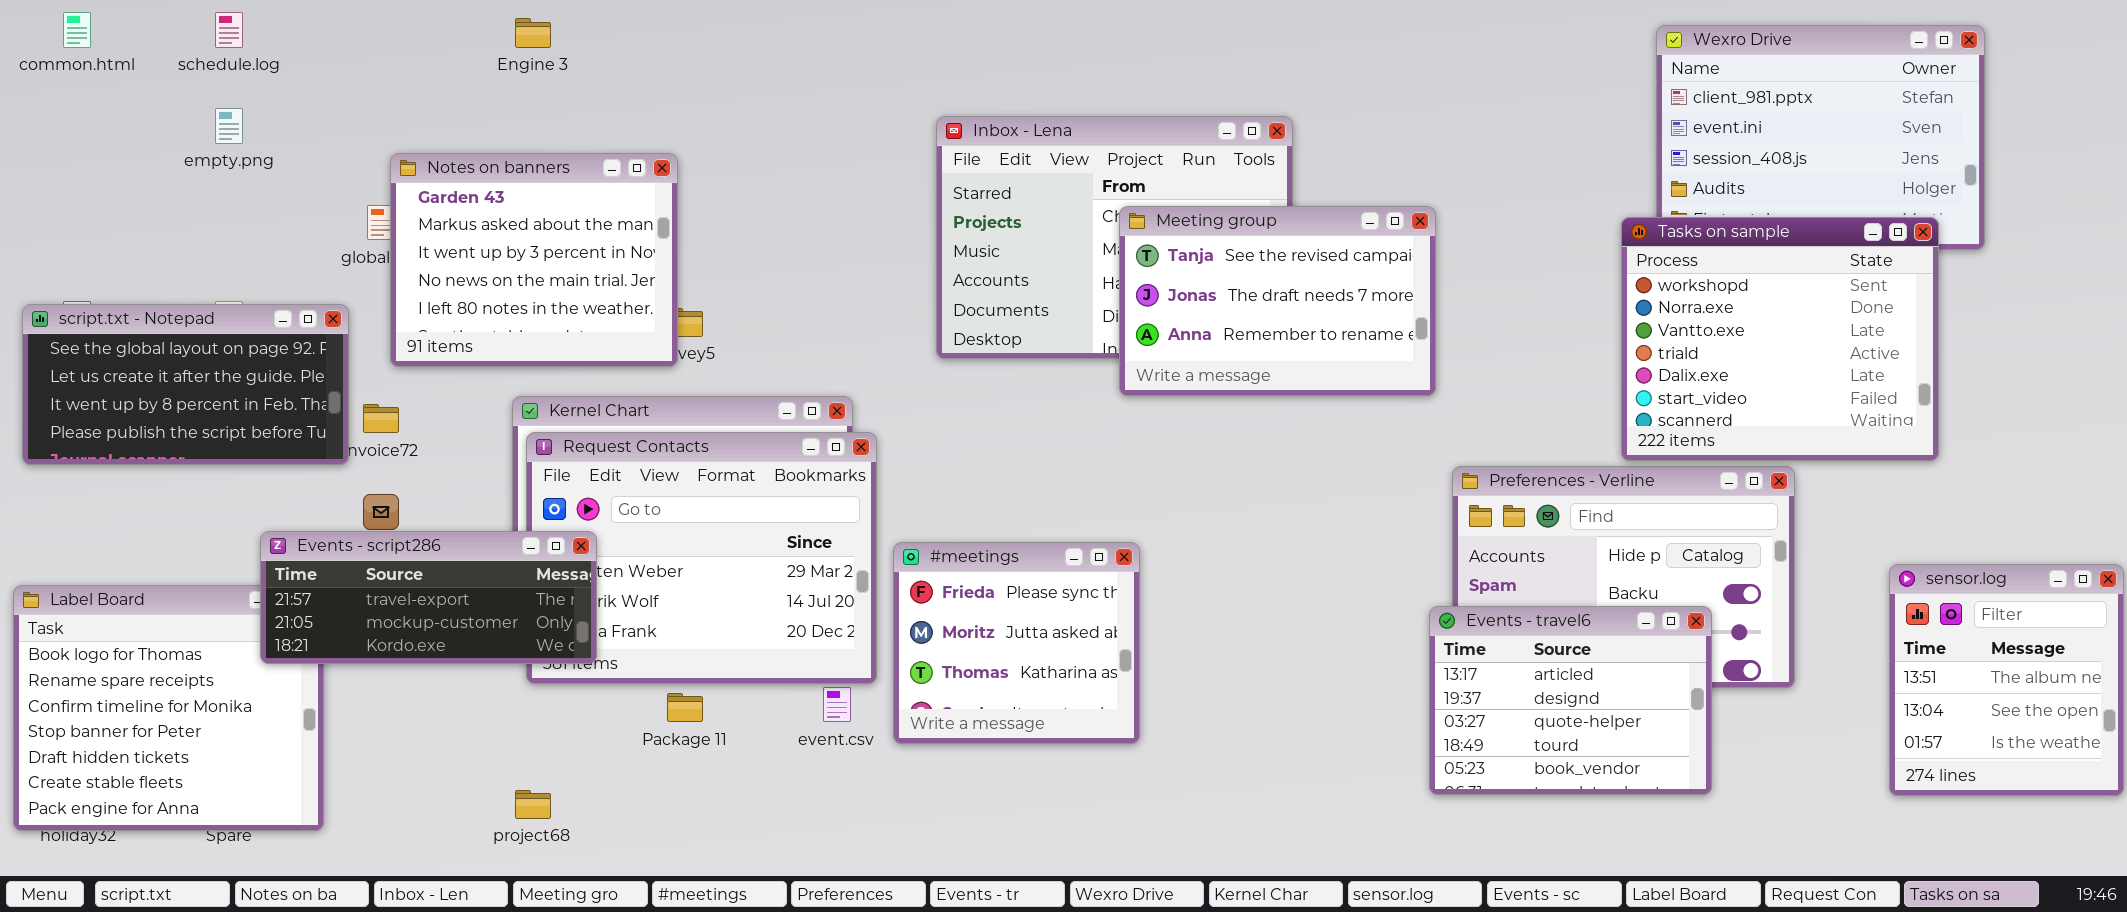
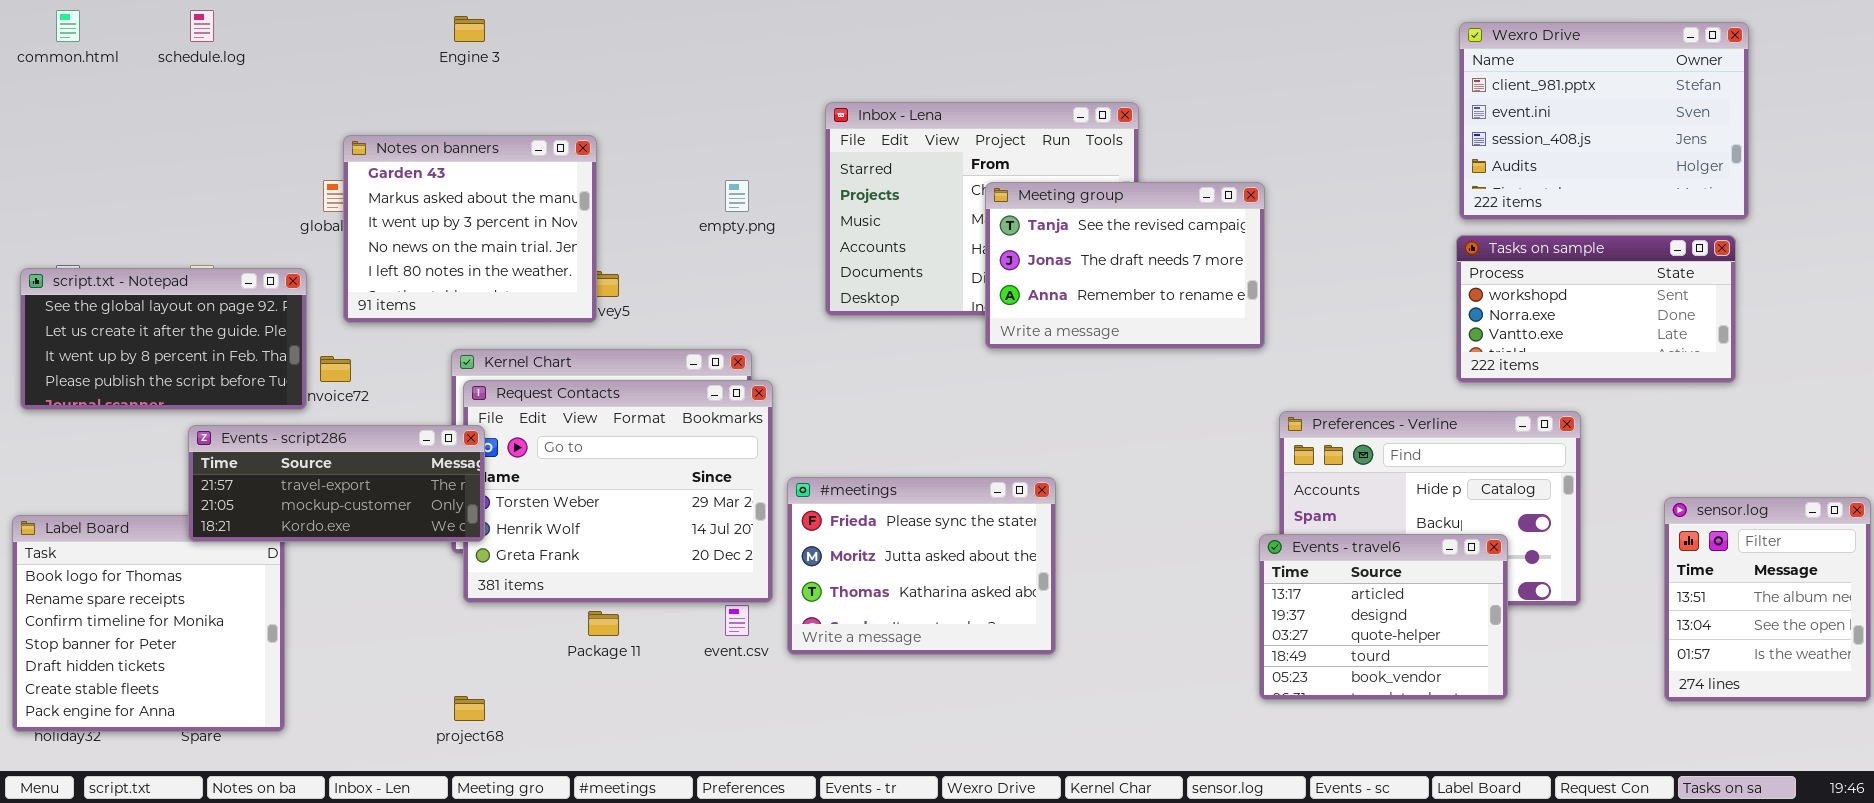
empty.png: [215,108,243,144] -> [725,180,749,212], moved
Tasks on sample: [1621,217,1939,461] -> [1456,235,1736,383], moved, resized
Events - script286: [260,531,597,664] -> [188,425,485,542], moved
#meetings: [893,542,1140,744] -> [787,477,1056,655], resized

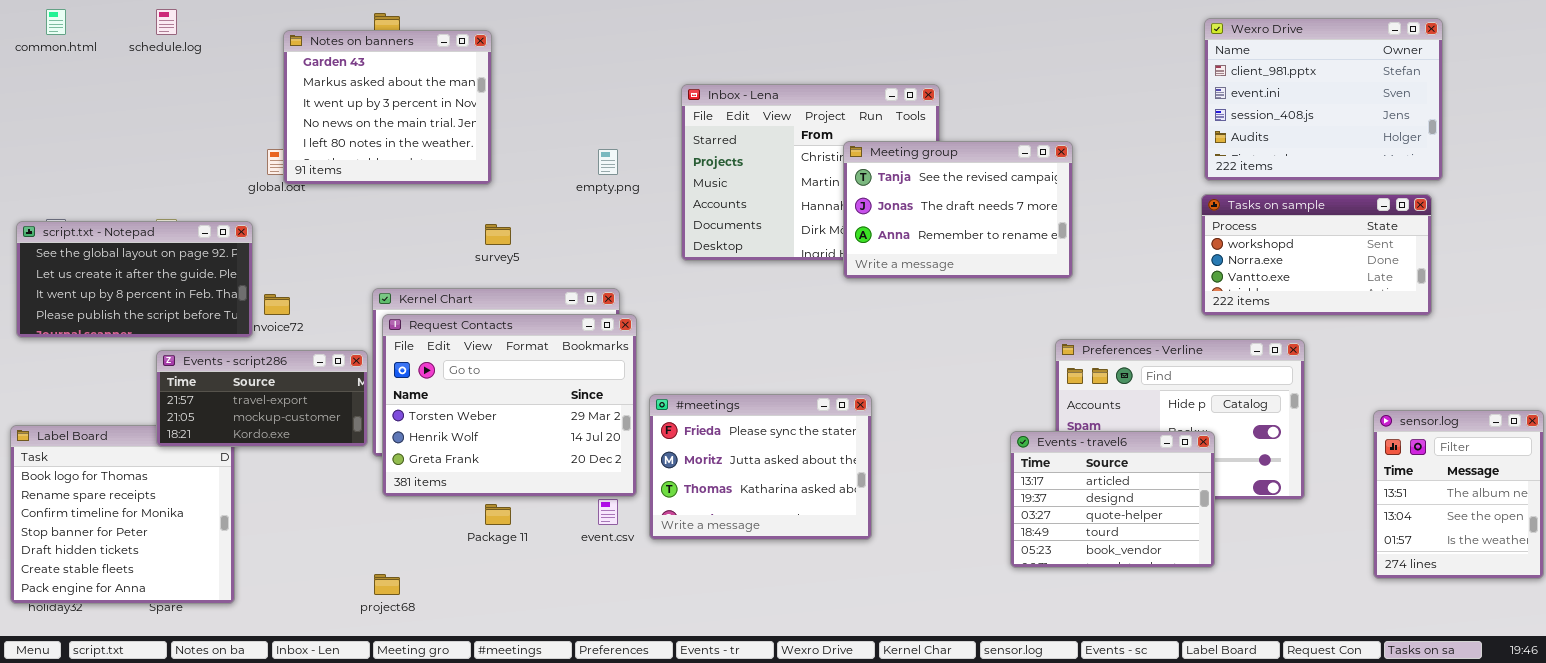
Notes on banners: [343,135,597,323] -> [283,30,492,185], moved
Meeting group: [985,182,1265,349] -> [843,141,1073,279], moved
Events - script286: [188,425,485,542] -> [156,350,368,447], resized
Events - travel6: [1259,534,1508,700] -> [1010,431,1215,568], moved

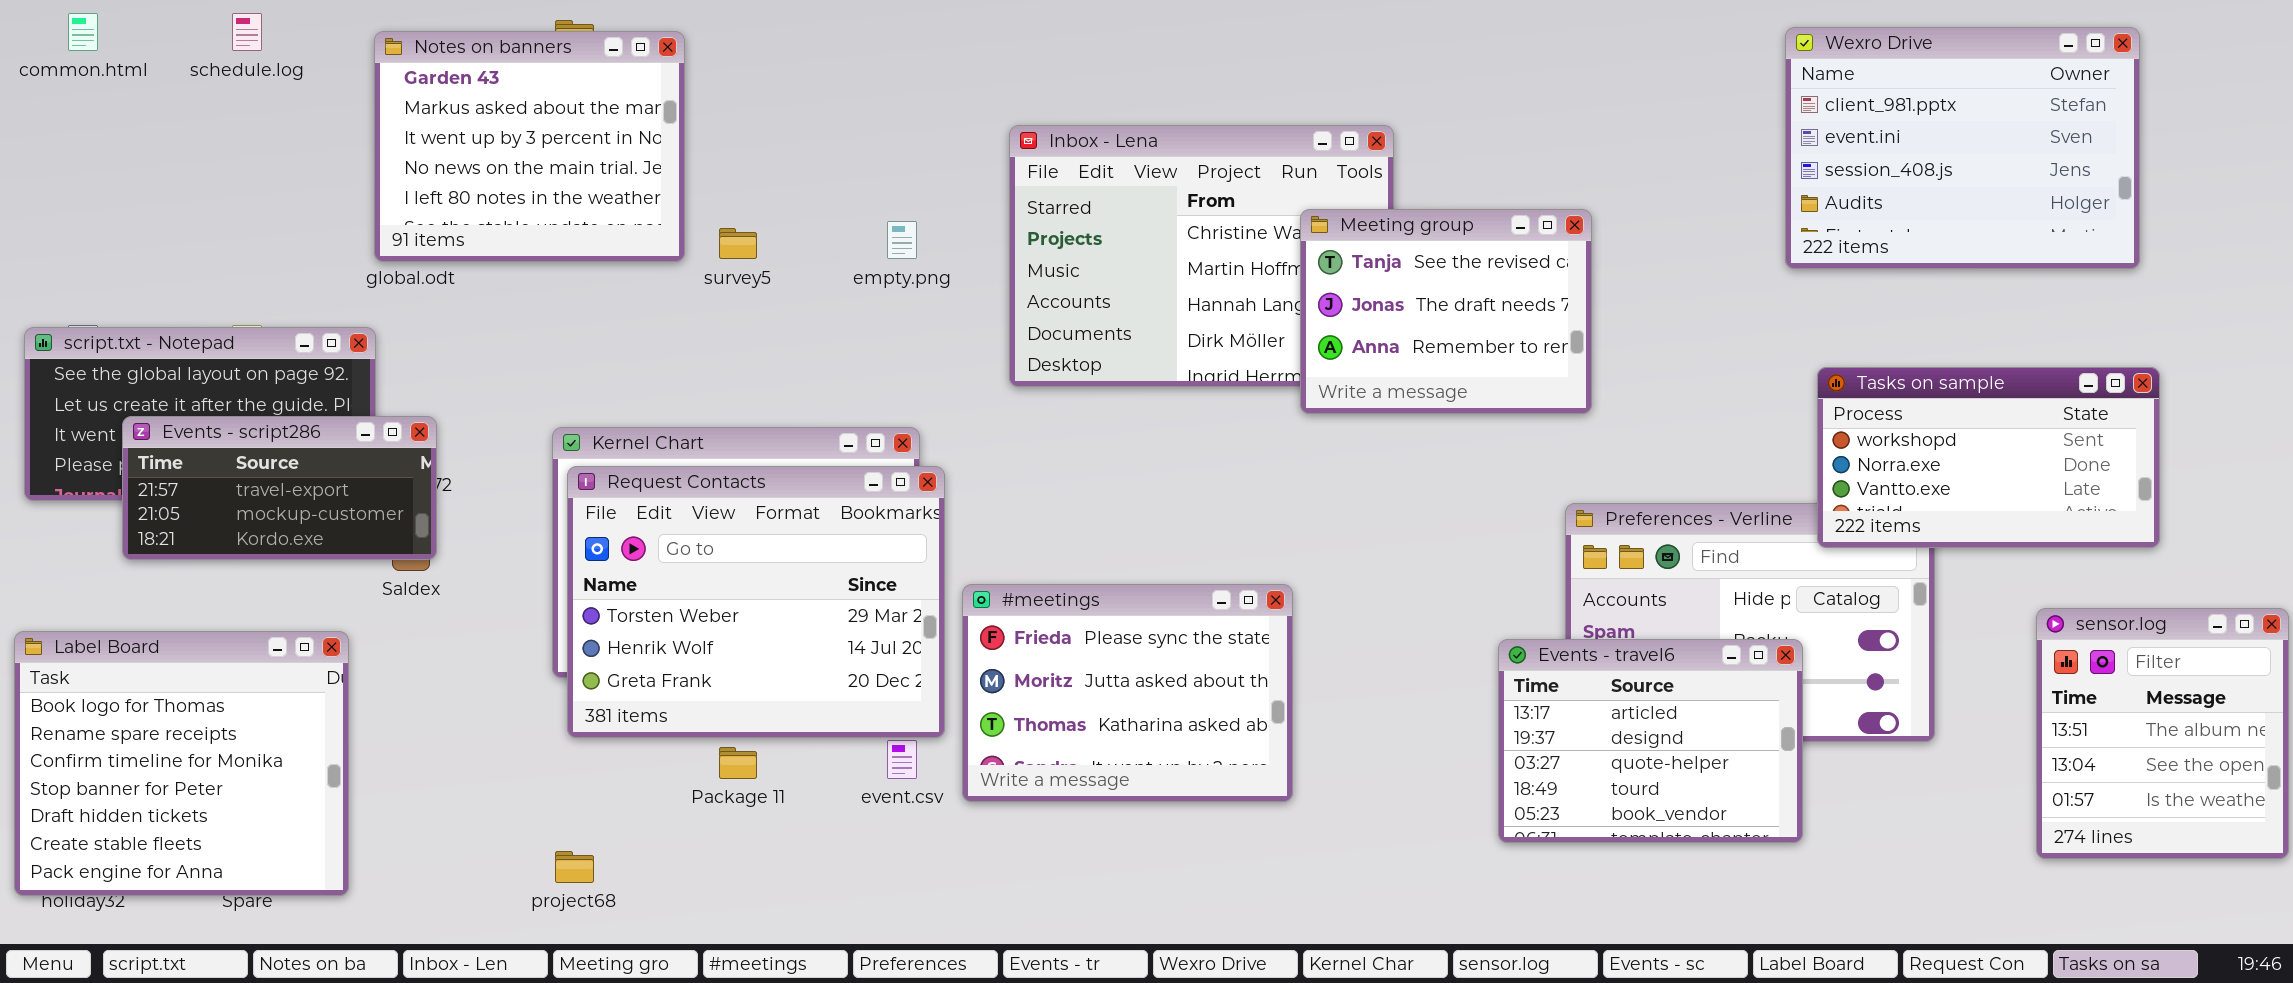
Notes on banners: [283,30,492,185] -> [374,31,685,262], moved
Meeting group: [843,141,1073,279] -> [1300,209,1592,414], resized
Tasks on sample: [1201,194,1432,316] -> [1817,367,2160,548], moved
survey5: [485,224,511,245] -> [719,228,757,259], moved
Events - script286: [156,350,368,447] -> [122,416,437,560], moved

